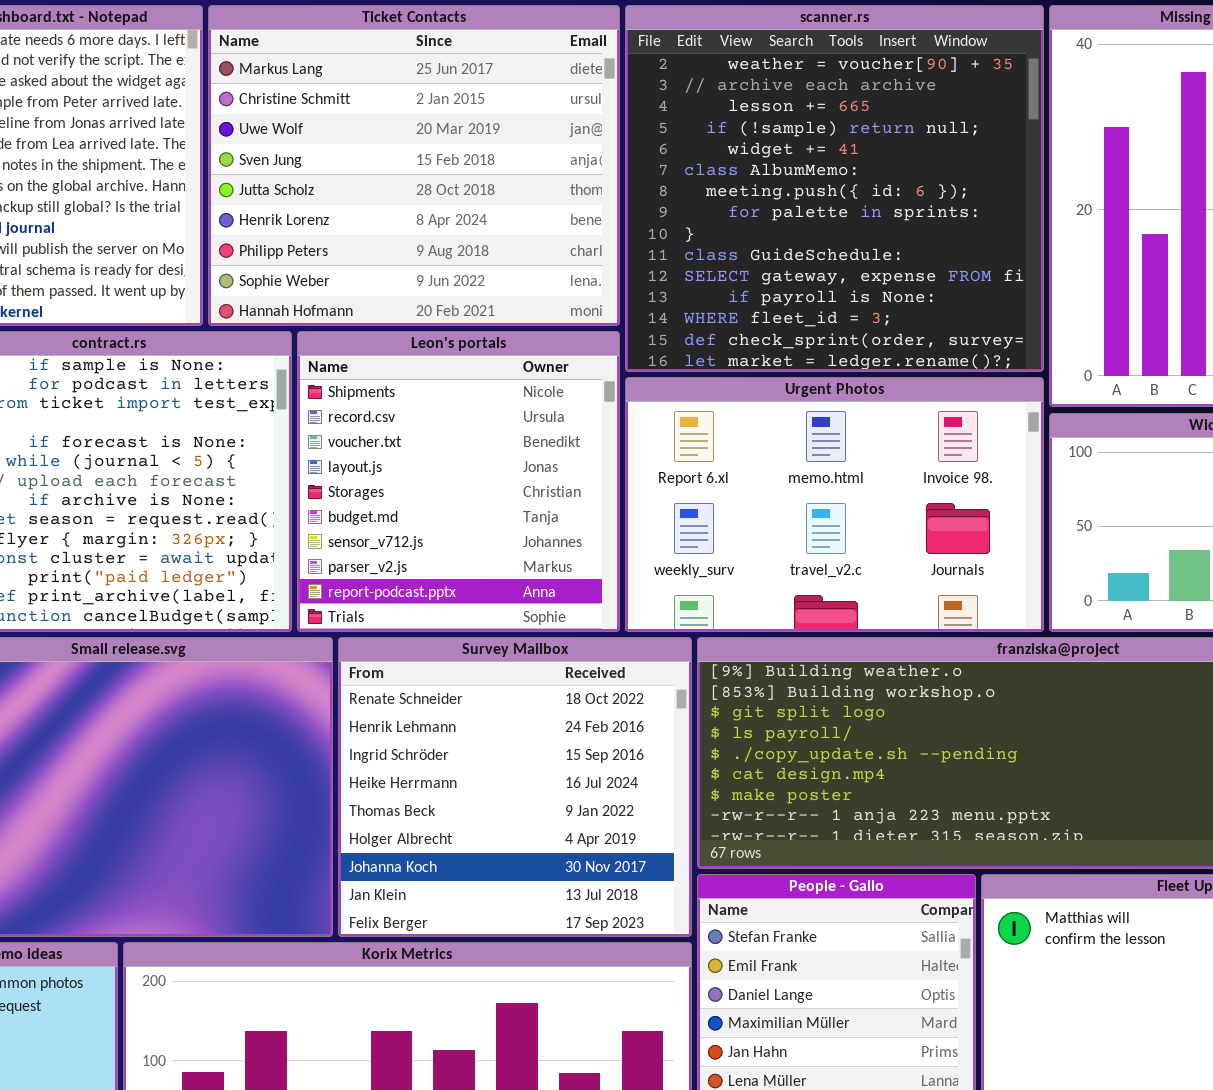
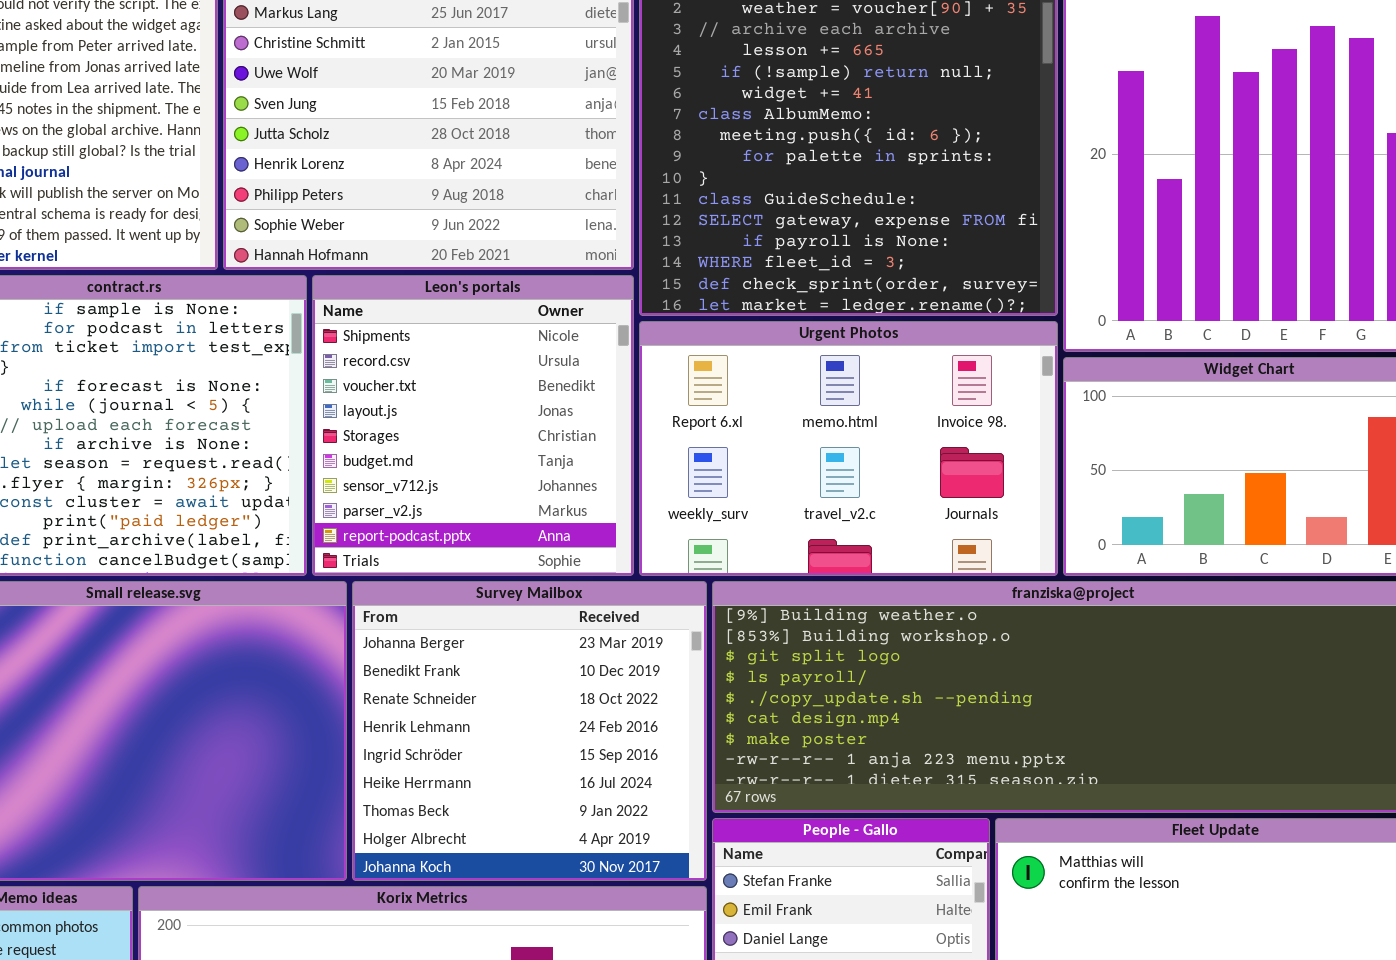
Survey Mailbox: [338,637,692,937] -> [352,581,707,881], scrolled up 2 rows

